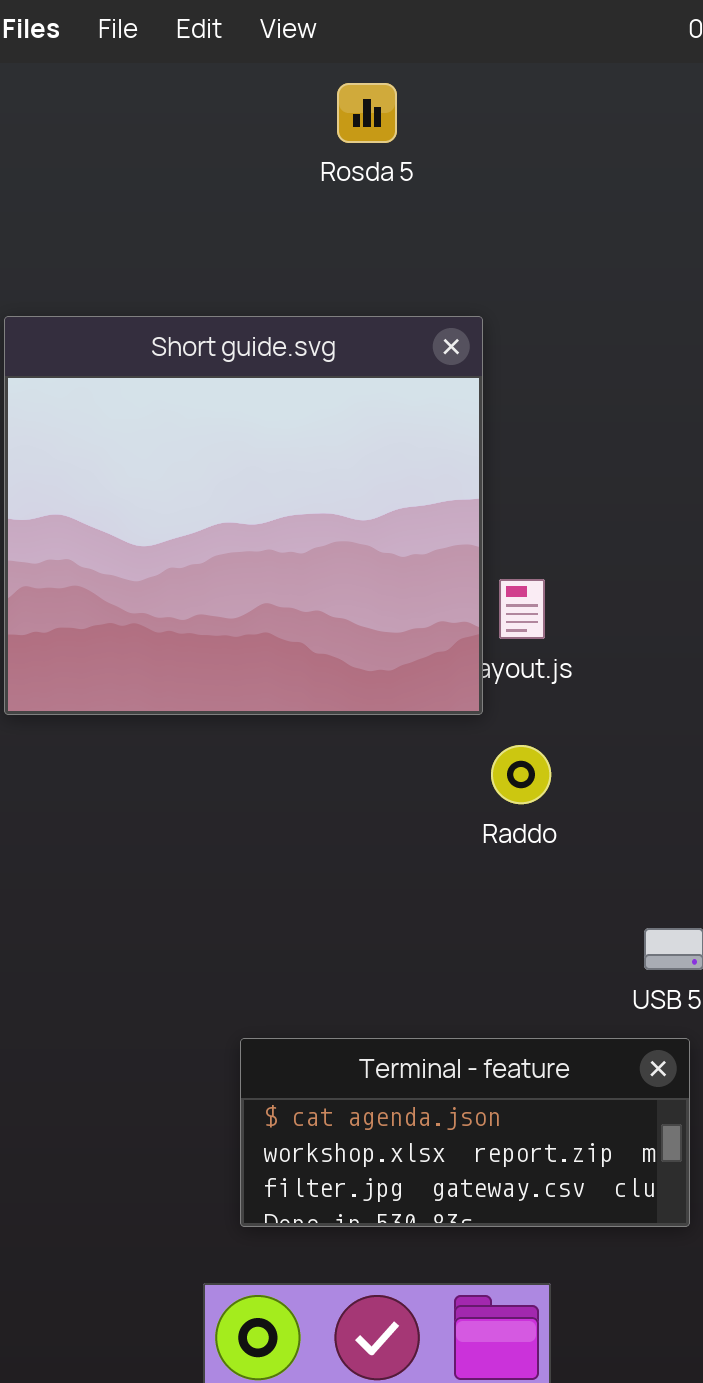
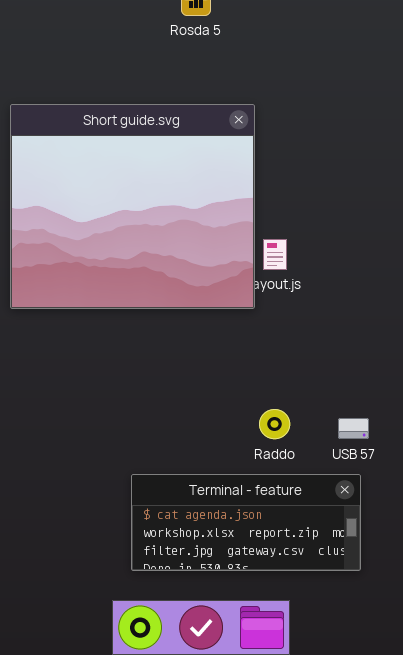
Raddo: [491,745,551,804] -> [259,409,290,439], moved

